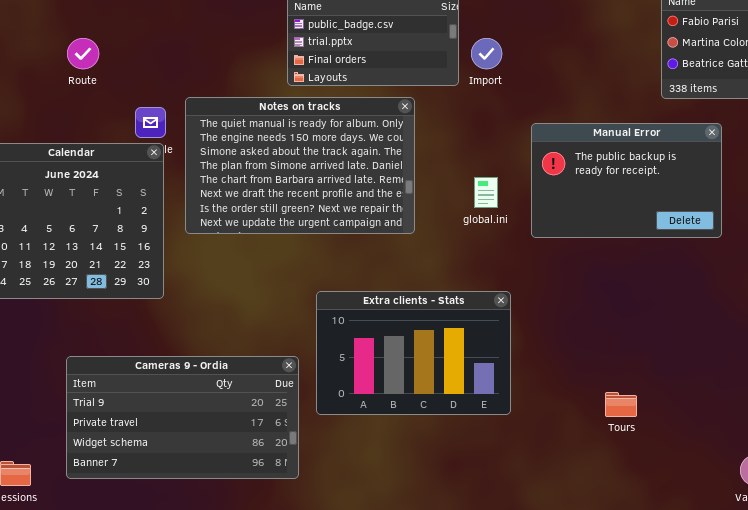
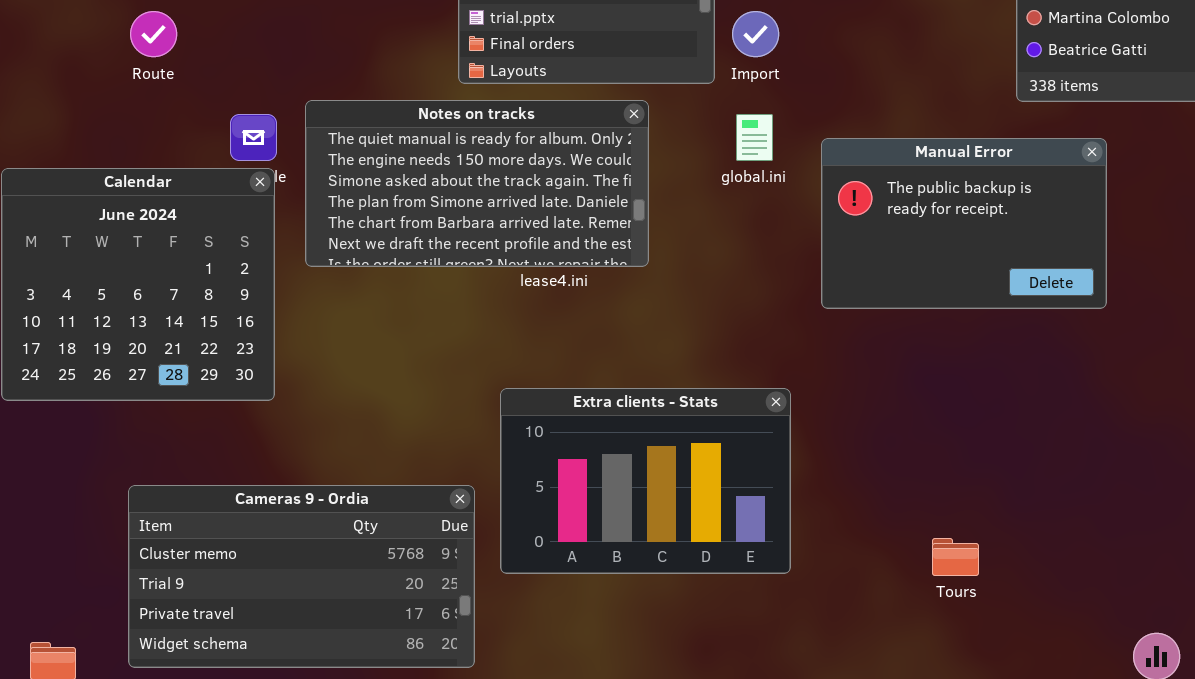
Notes on tracks: [185,97,415,234] -> [305,100,649,267], resized
global.ini: [474,177,498,208] -> [736,114,773,161], moved
Cameras 9 - Ordia: [66,356,299,479] -> [128,485,475,668], scrolled up 1 row

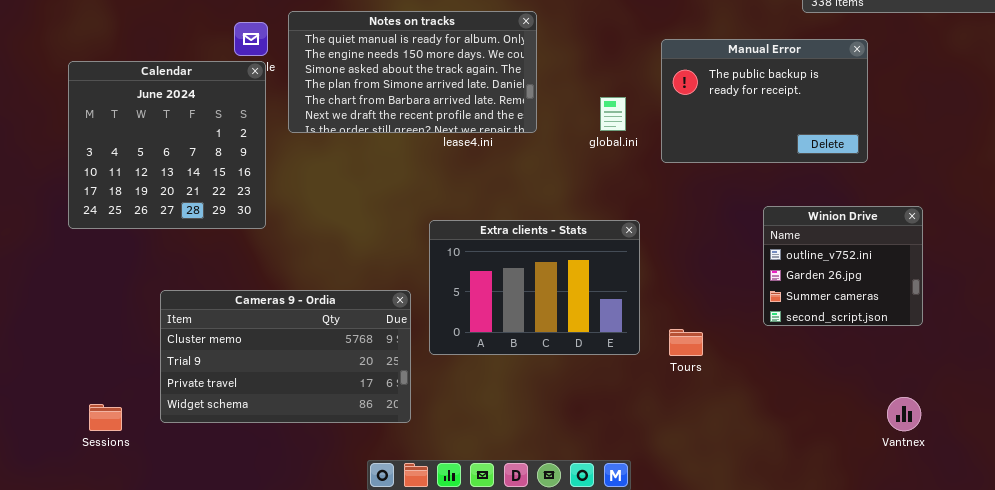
global.ini: [736,114,773,161] -> [600,97,626,131], moved
Winion Drive: none -> [763,206,923,326], opened
Tours: [932,538,979,576] -> [669,329,703,356], moved

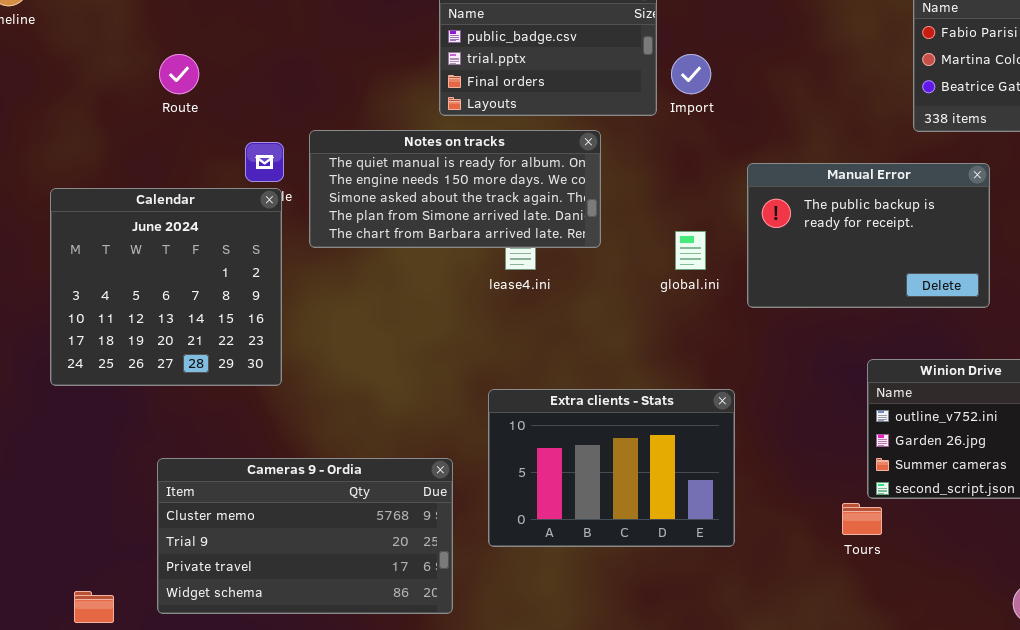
Notes on tracks: [288,11,537,133] -> [309,130,601,248], resized
Extra clients - Stats: [429,220,640,355] -> [488,389,735,547], moved
Tours: [669,329,703,356] -> [842,503,882,535], moved

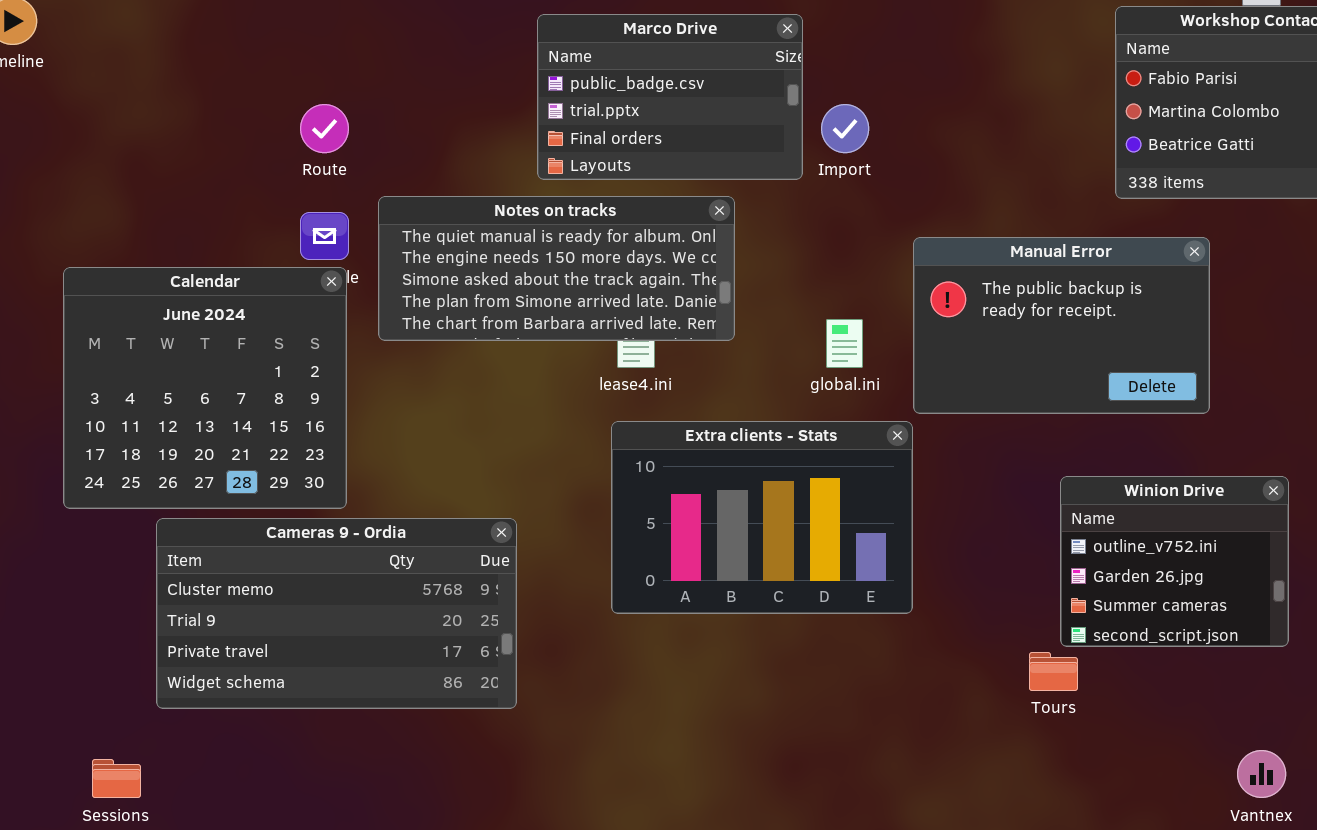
Route: [159,54,199,94] -> [300,104,349,153], moved
Extra clients - Stats: [488,389,735,547] -> [611,421,913,614], moved
Cameras 9 - Ordia: [157,458,453,614] -> [156,518,517,709], moved

